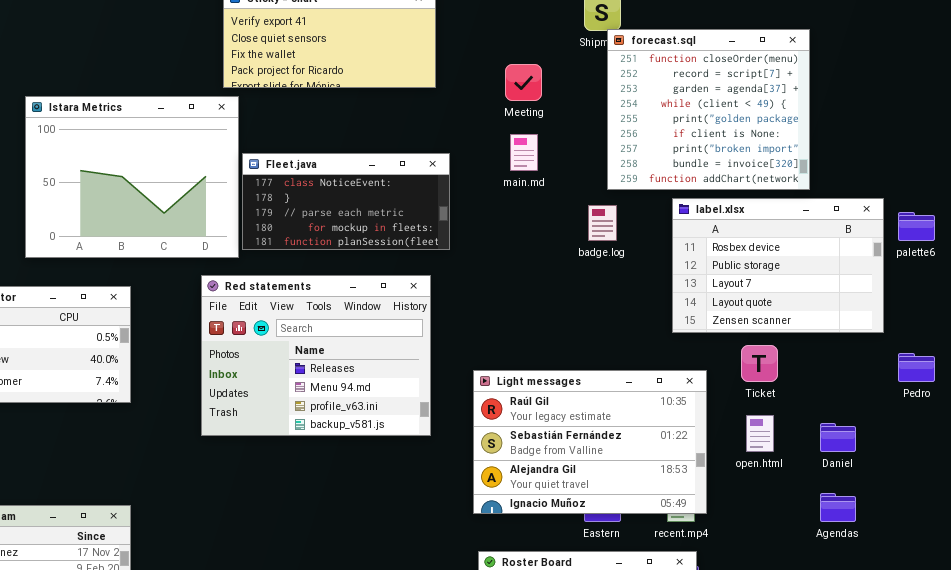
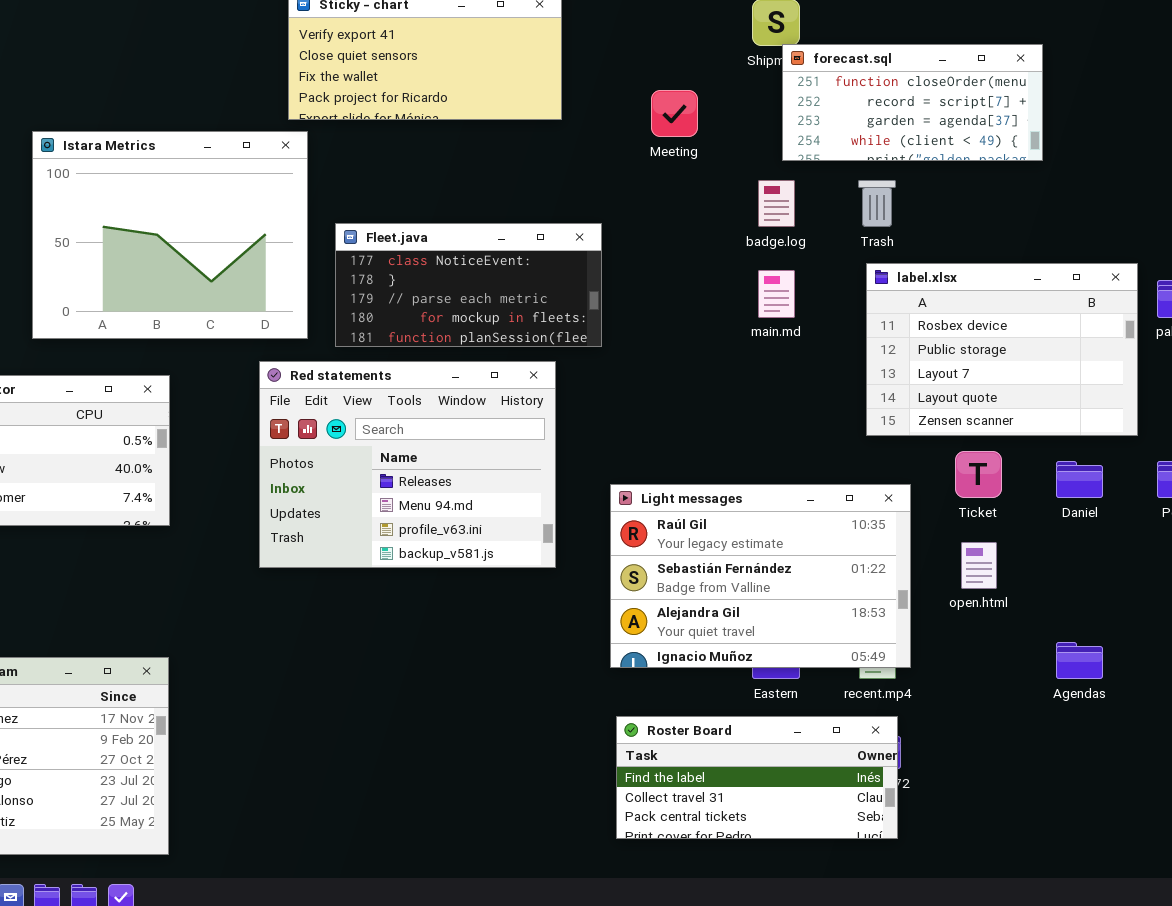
forecast.sql: [607,29,810,190] -> [782,44,1043,161], resized
main.md: [510,134,538,171] -> [758,270,795,318], moved
Fleet.java: [242,153,450,250] -> [335,223,602,347], moved
badge.log: [588,205,617,241] -> [758,180,795,227], moved
Daniel: [820,423,856,452] -> [1056,461,1103,498], moved

